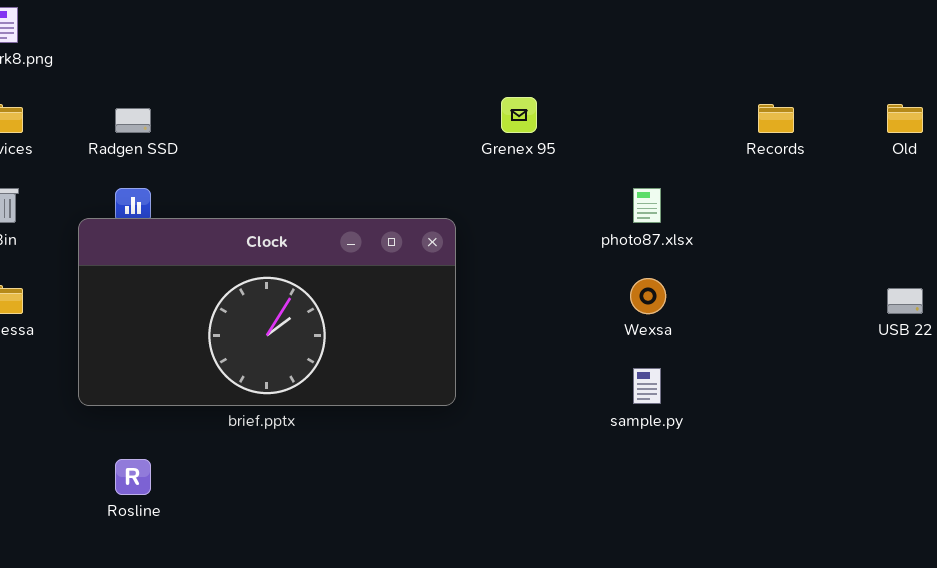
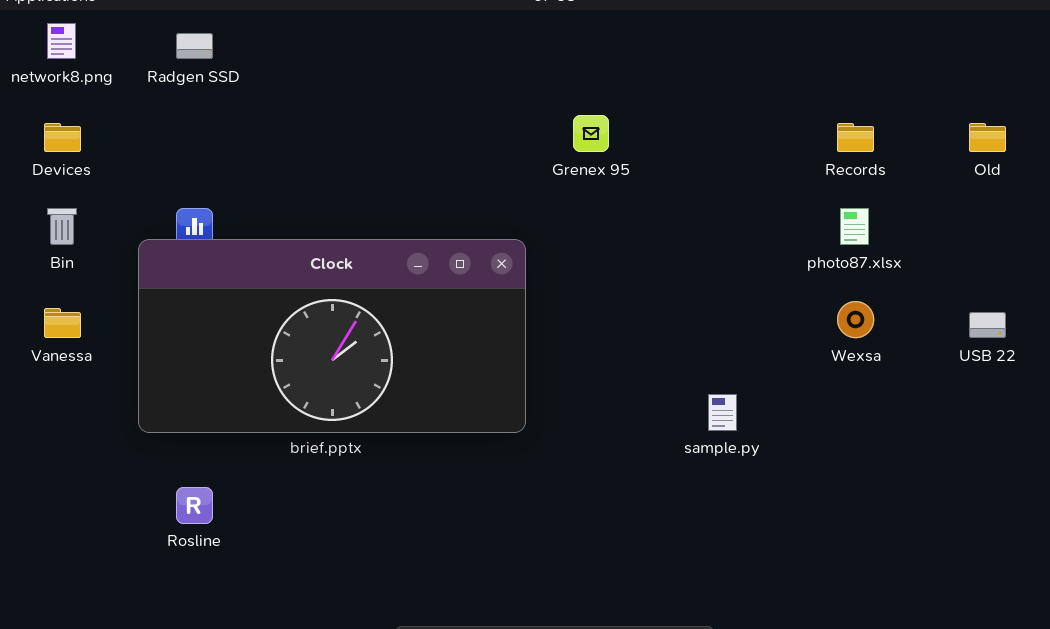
Radgen SSD: [115,108,151,133] -> [176,33,213,59], moved
photo87.xlsx: [633,188,661,223] -> [840,208,869,245], moved
Wexsa: [630,278,666,314] -> [837,301,874,338], moved

